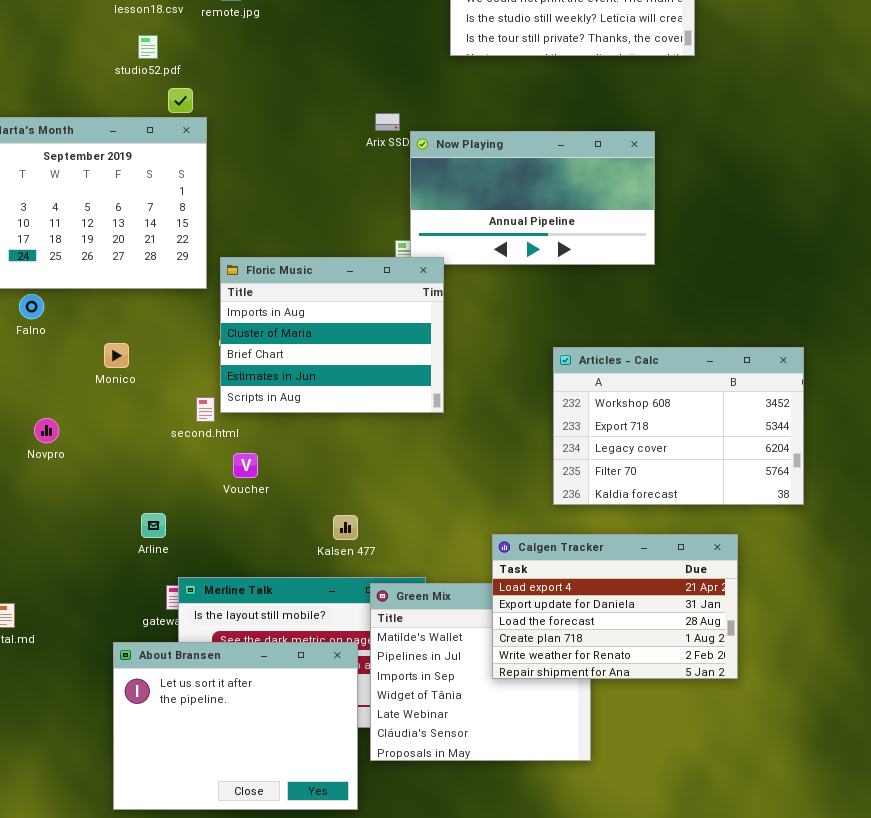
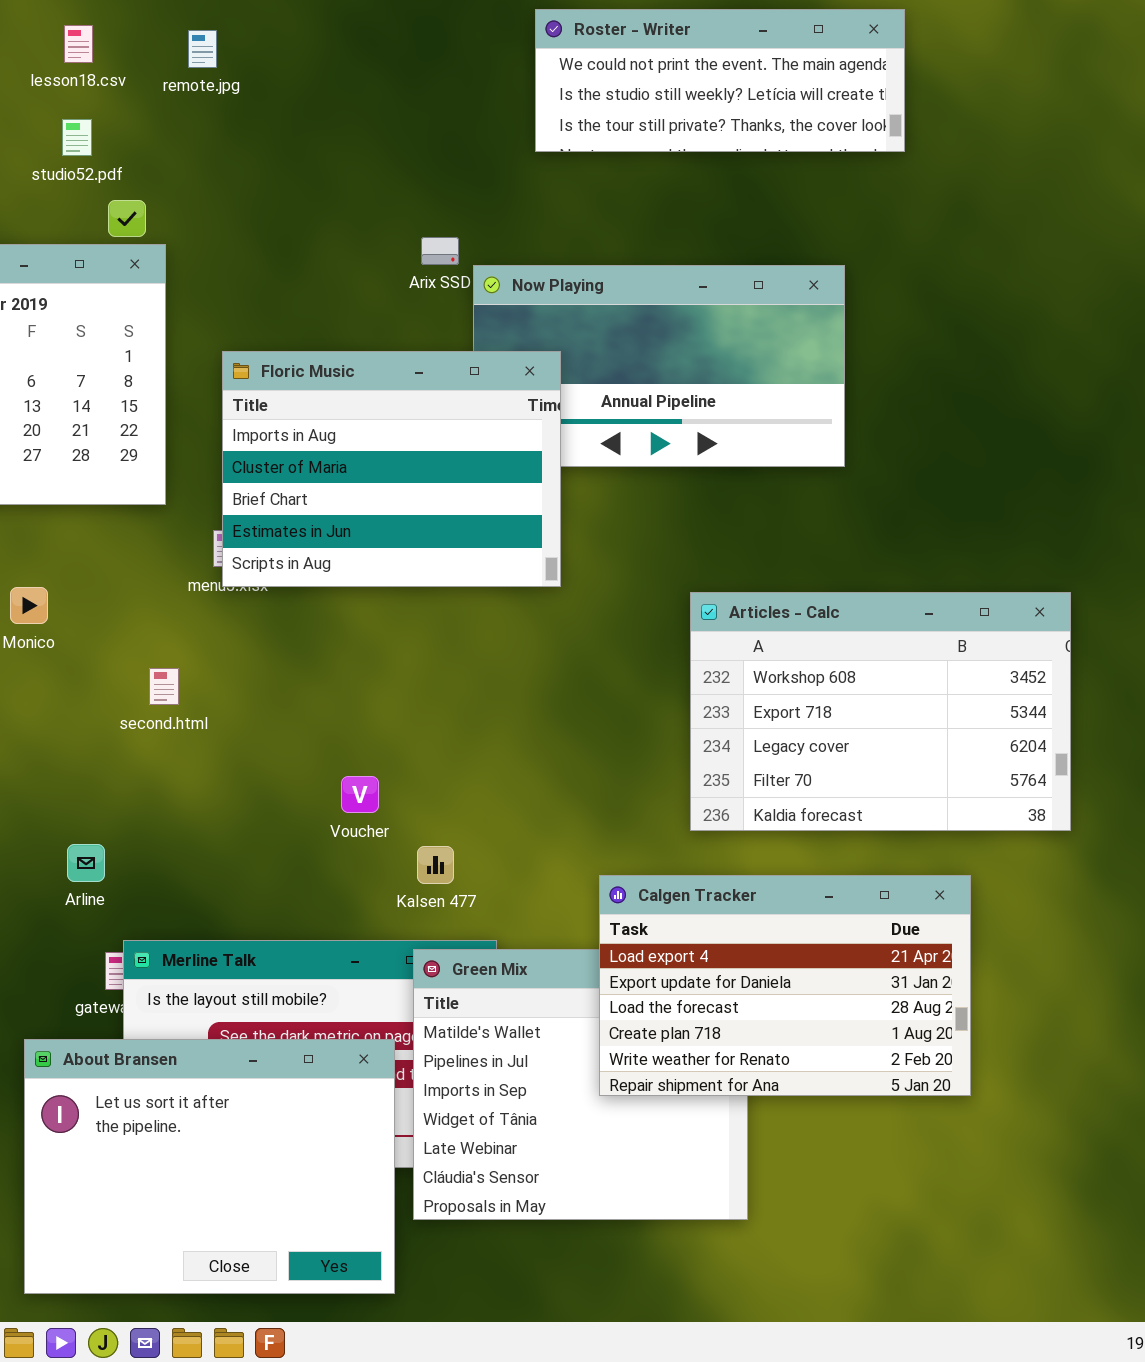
Floric Music: [220,257,444,413] -> [222,351,561,587], moved
Voucher: [233,453,258,478] -> [341,776,379,813], moved
Kalsen 477: [333,515,358,540] -> [417,846,454,884], moved

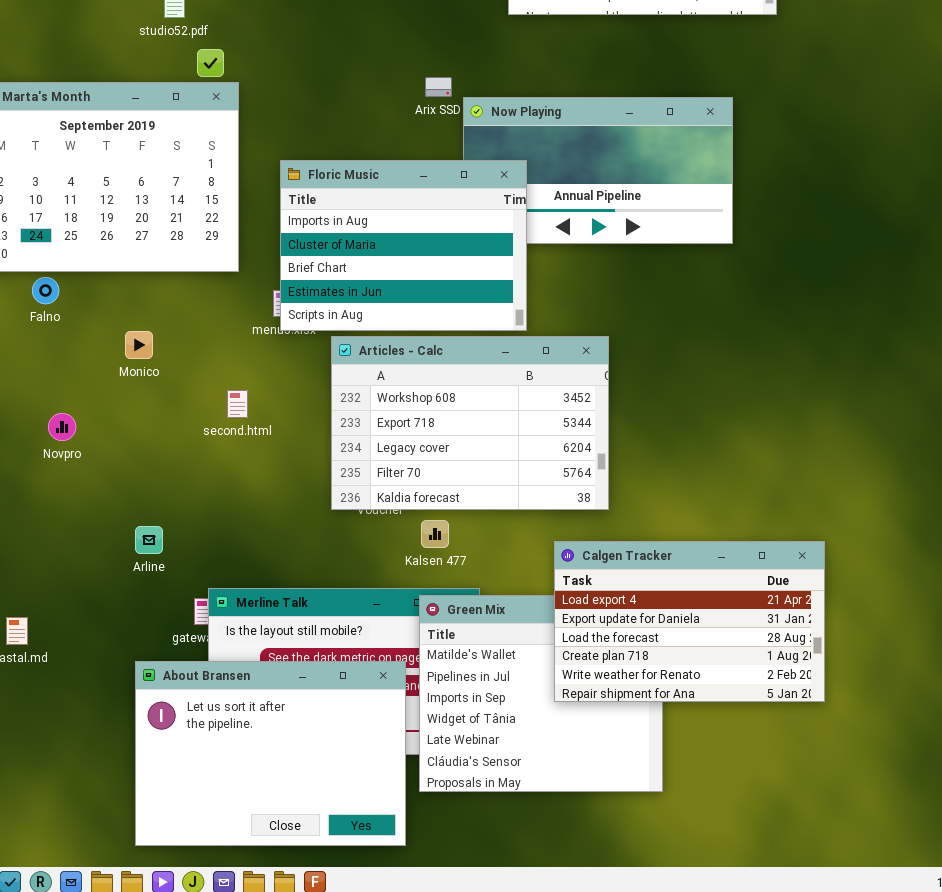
Articles - Calc: [690,592,1071,831] -> [331,336,609,510], moved
Arline: [67,844,105,882] -> [135,526,163,554], moved

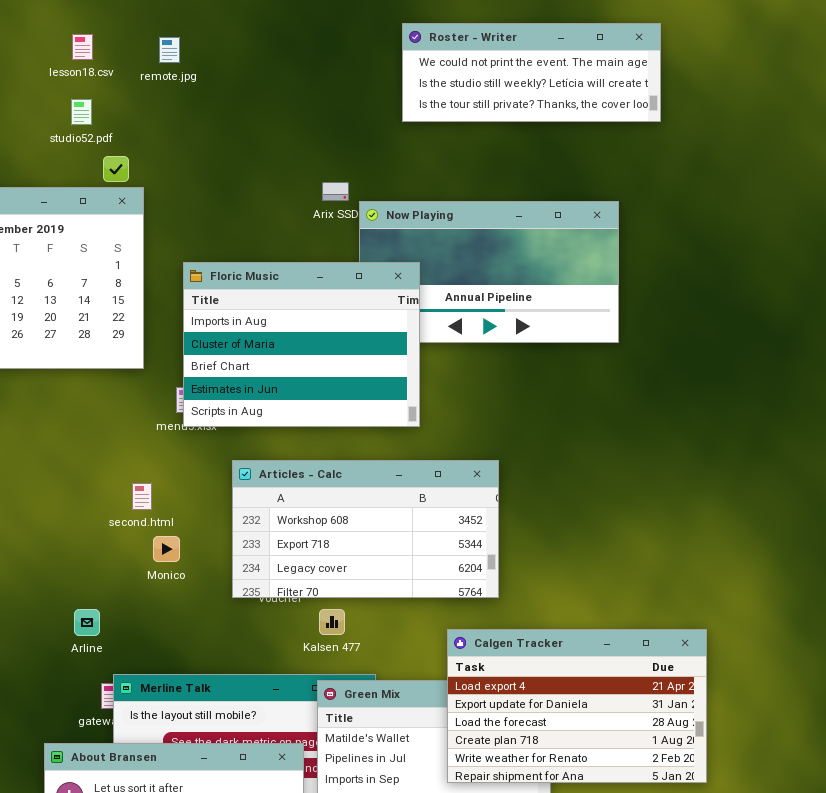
Monico: [125,331,153,359] -> [153,536,180,562], moved
Articles - Calc: [331,336,609,510] -> [232,460,499,598], resized
Arline: [135,526,163,554] -> [74,609,100,636], moved

